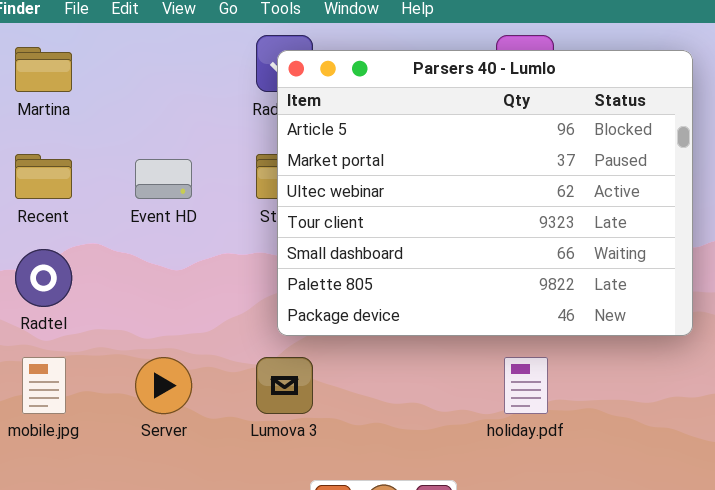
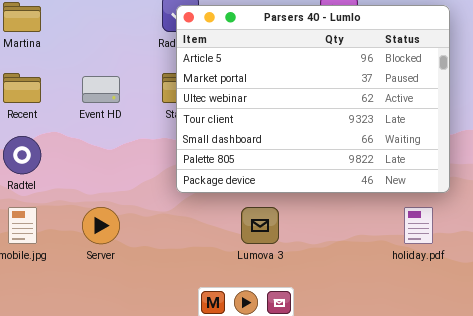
Lumova 3: [256,357,313,414] -> [241,207,279,244], moved
holiday.pdf: [504,357,548,414] -> [404,207,433,244], moved

